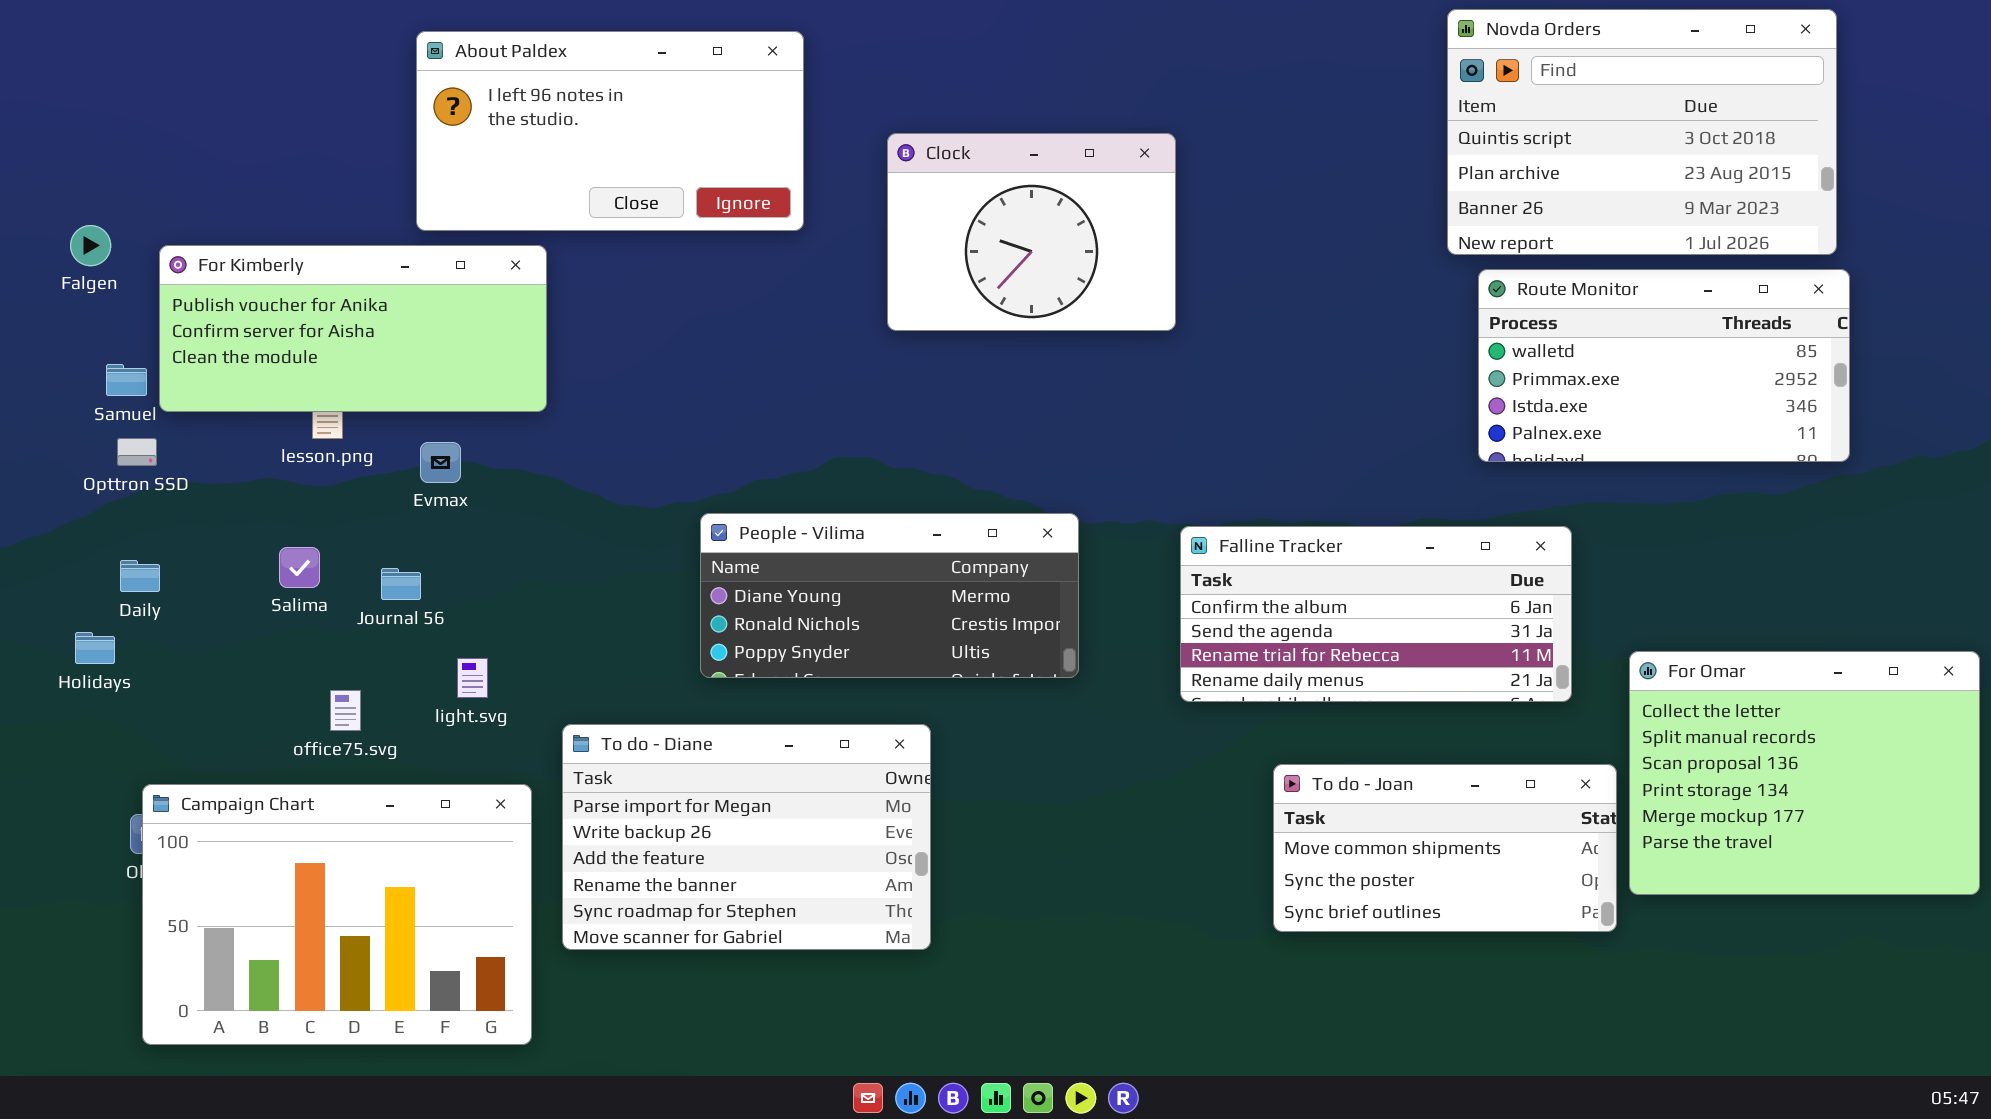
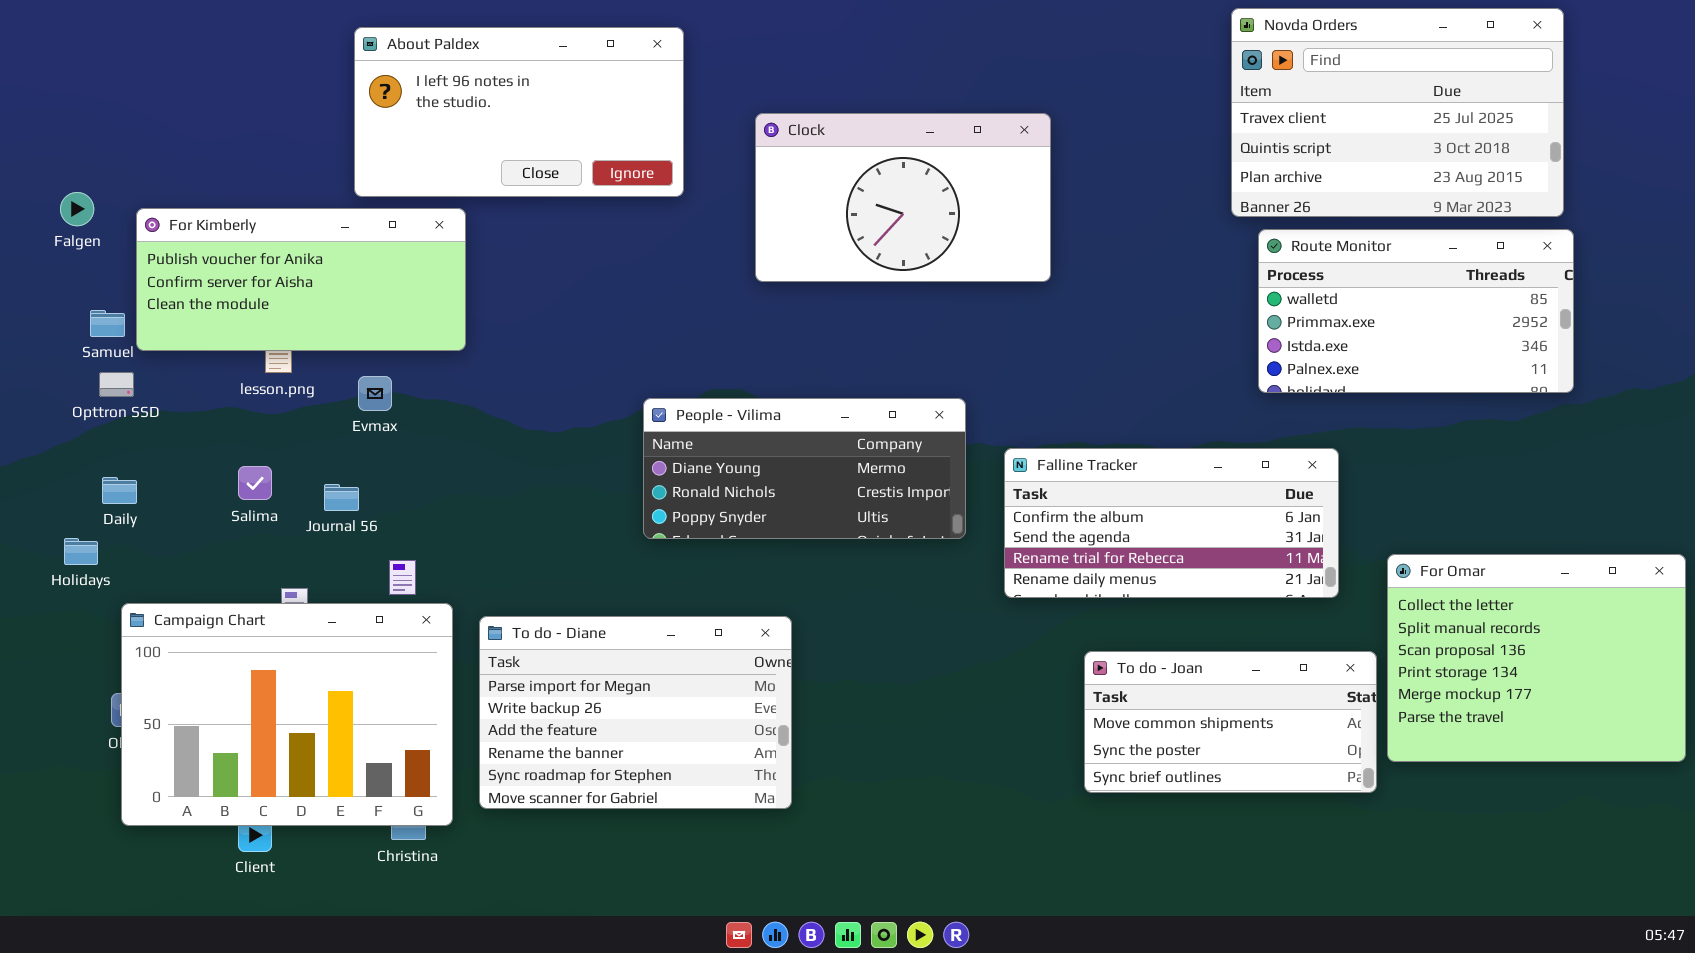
Novda Orders: [1447,9,1837,255] -> [1231,8,1564,217], scrolled up 1 row
Clock: [887,133,1176,331] -> [755,113,1051,282], resized
People - Vilima: [700,513,1079,678] -> [643,398,966,539], moved
Campaign Chart: [142,784,532,1045] -> [121,603,453,826], moved

